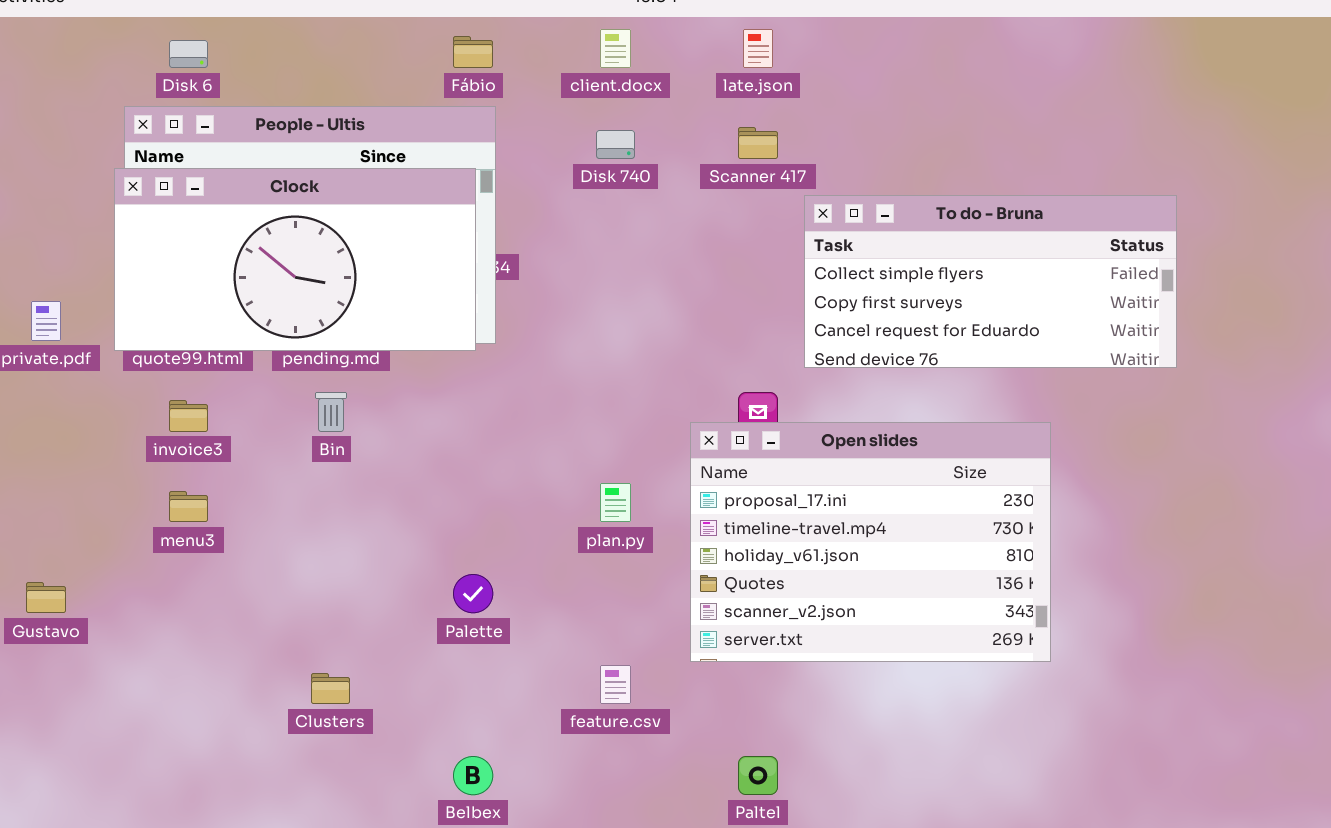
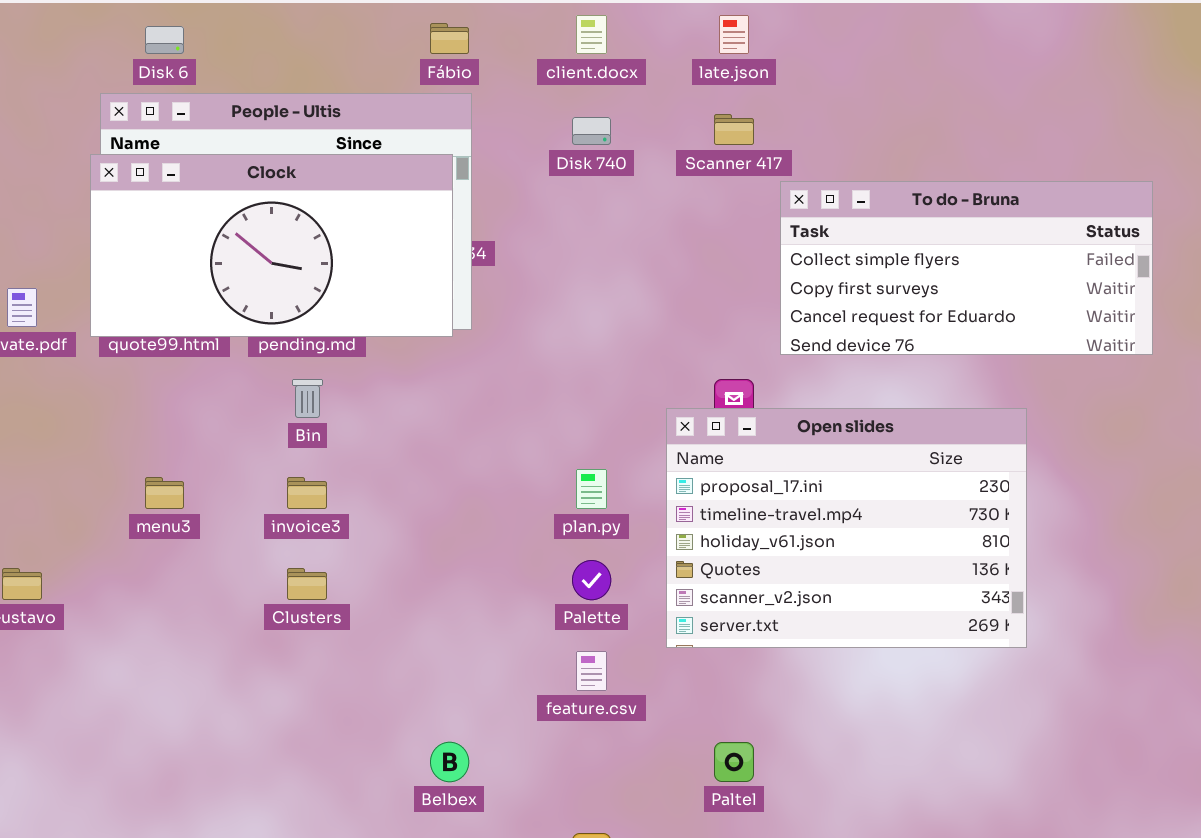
invoice3: [169,400,208,432] -> [287,477,327,509], moved
Palette: [453,574,493,613] -> [572,560,611,600], moved
Clusters: [311,673,350,704] -> [287,568,327,600], moved

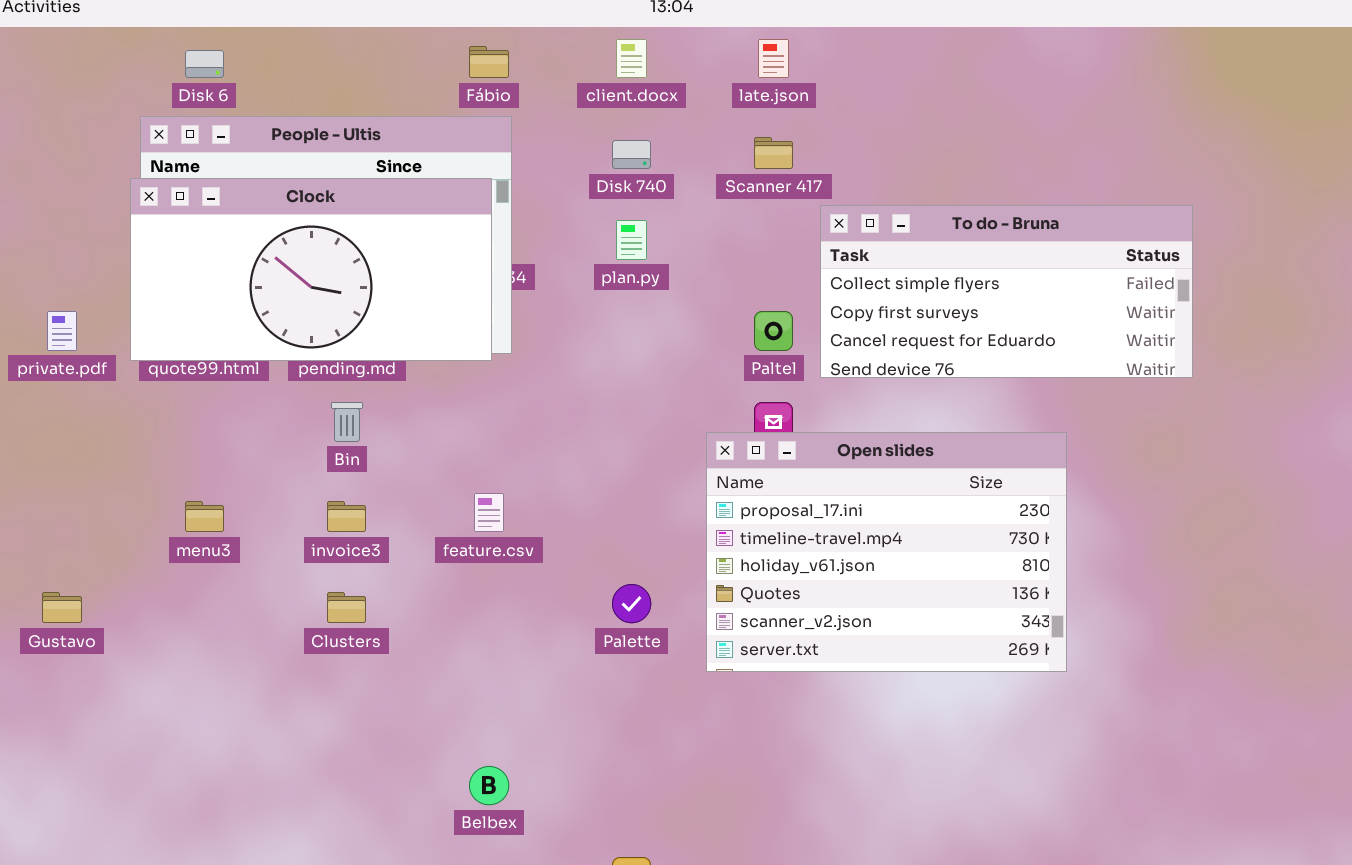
plan.py: [576,469,607,509] -> [616,220,647,260], moved
feature.csv: [576,651,607,691] -> [474,493,504,532], moved
Paltel: [714,742,754,782] -> [754,311,793,351], moved

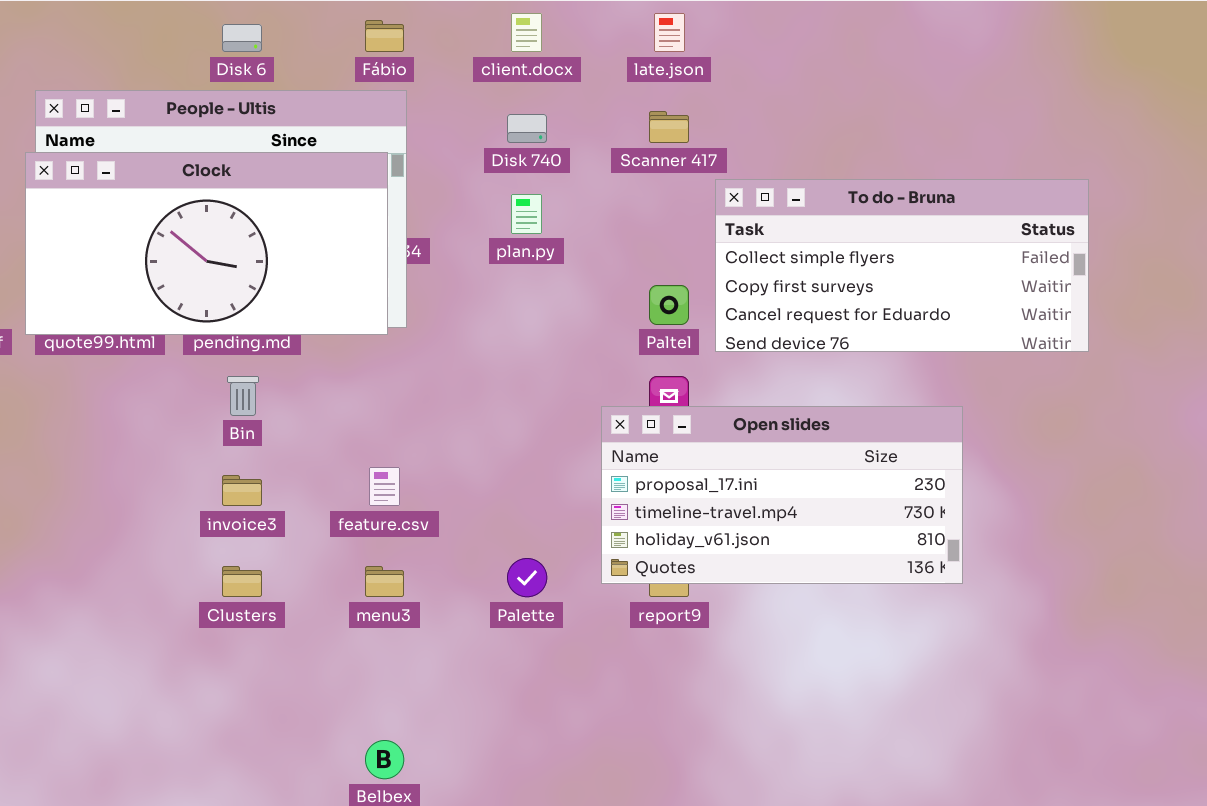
Disk 6: [185,50,224,78] -> [222,24,262,52], moved
Open slides: [706,432,1067,672] -> [601,406,963,584], resized
menu3: [185,501,224,532] -> [365,566,404,597], moved

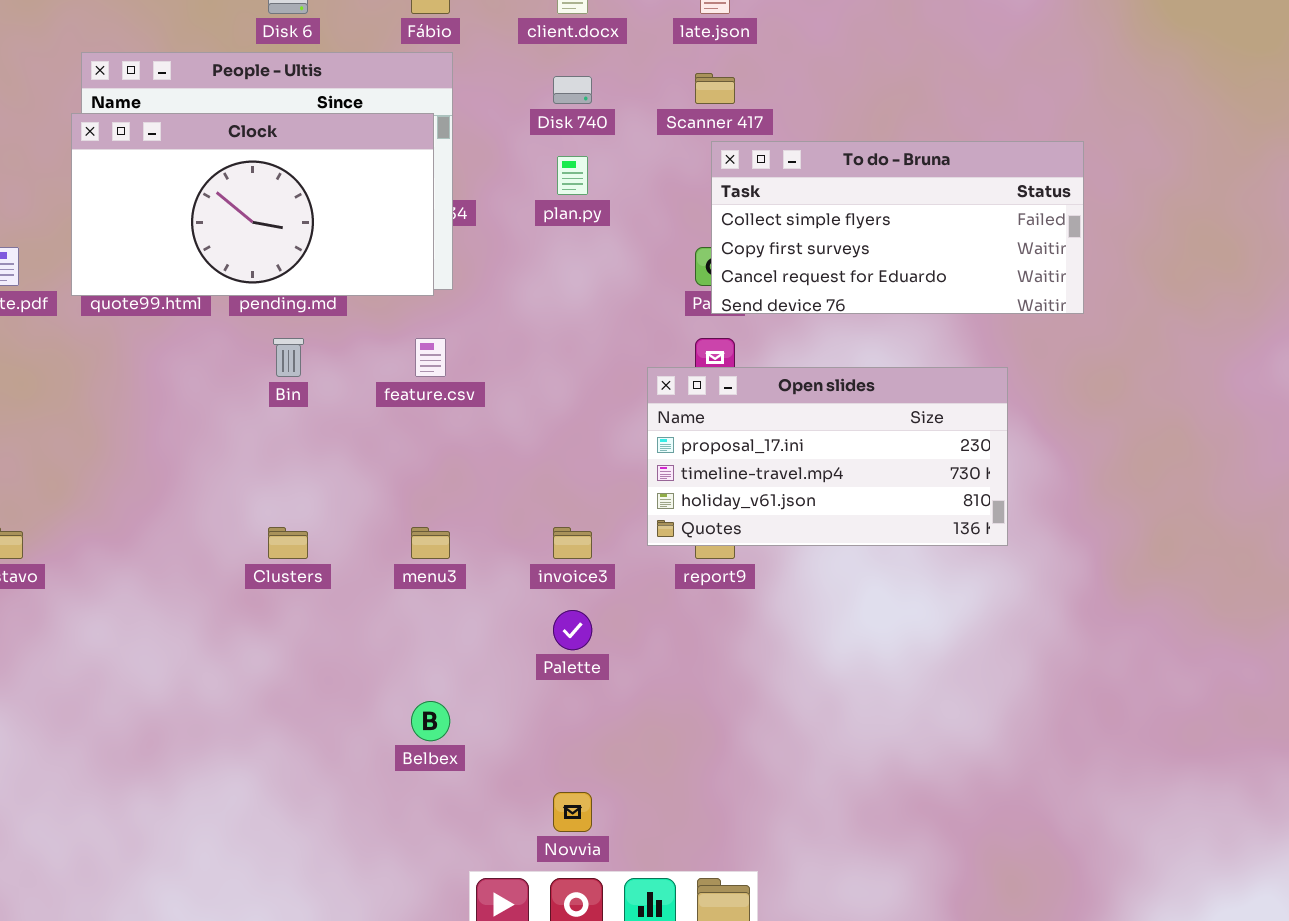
To do - Bruna: [715,179,1089,352] -> [711,141,1084,314], moved
feature.csv: [369,467,400,506] -> [415,338,446,377], moved
invoice3: [222,475,262,506] -> [553,527,592,559], moved
Palette: [507,558,547,597] -> [553,610,592,650], moved

